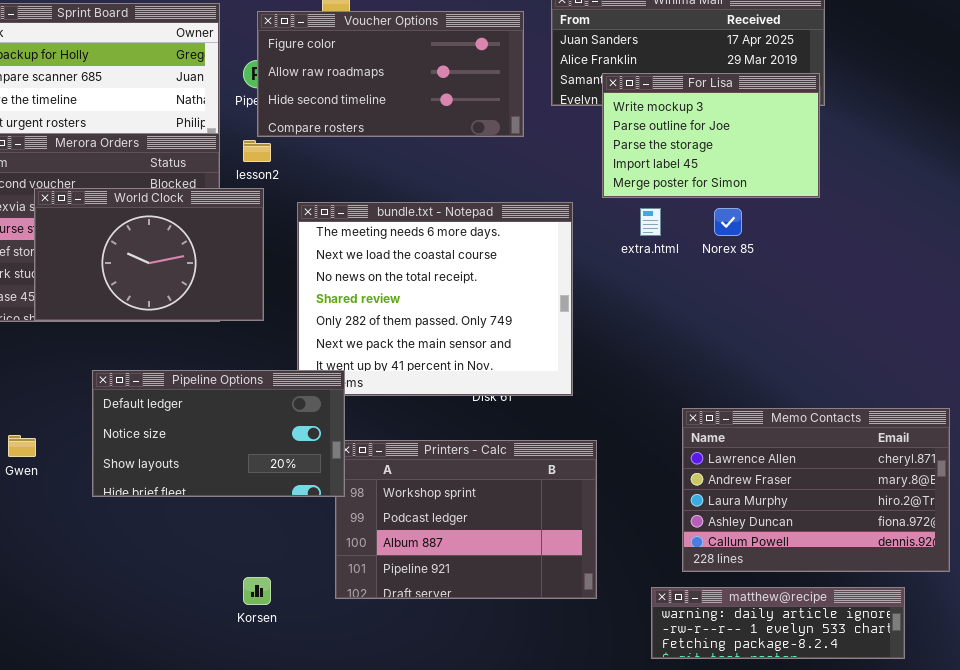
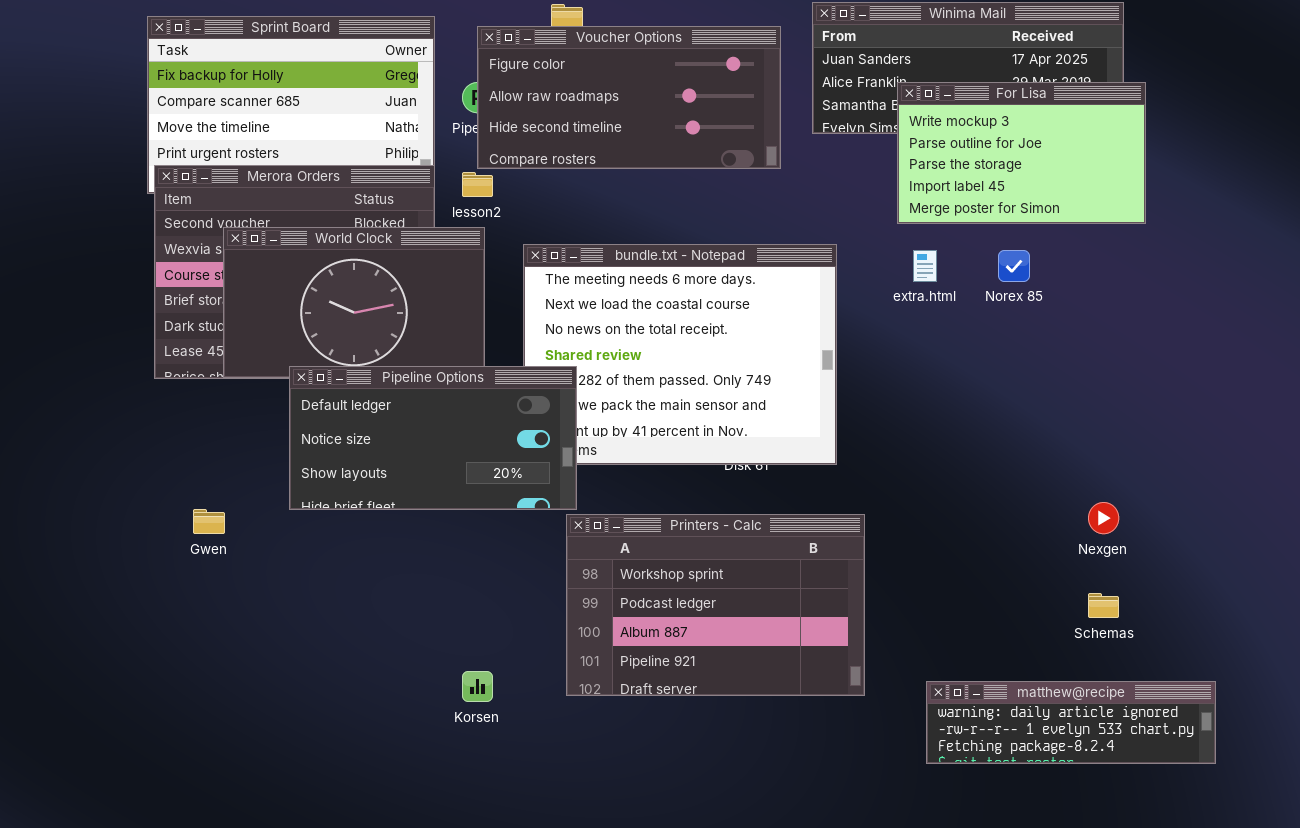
For Lisa: [602,73,820,198] -> [897,82,1146,224], moved
Pipeline Options: [92,370,345,497] -> [289,366,577,510], moved
Memo Contacts: [682,408,950,572] -> none, closed

